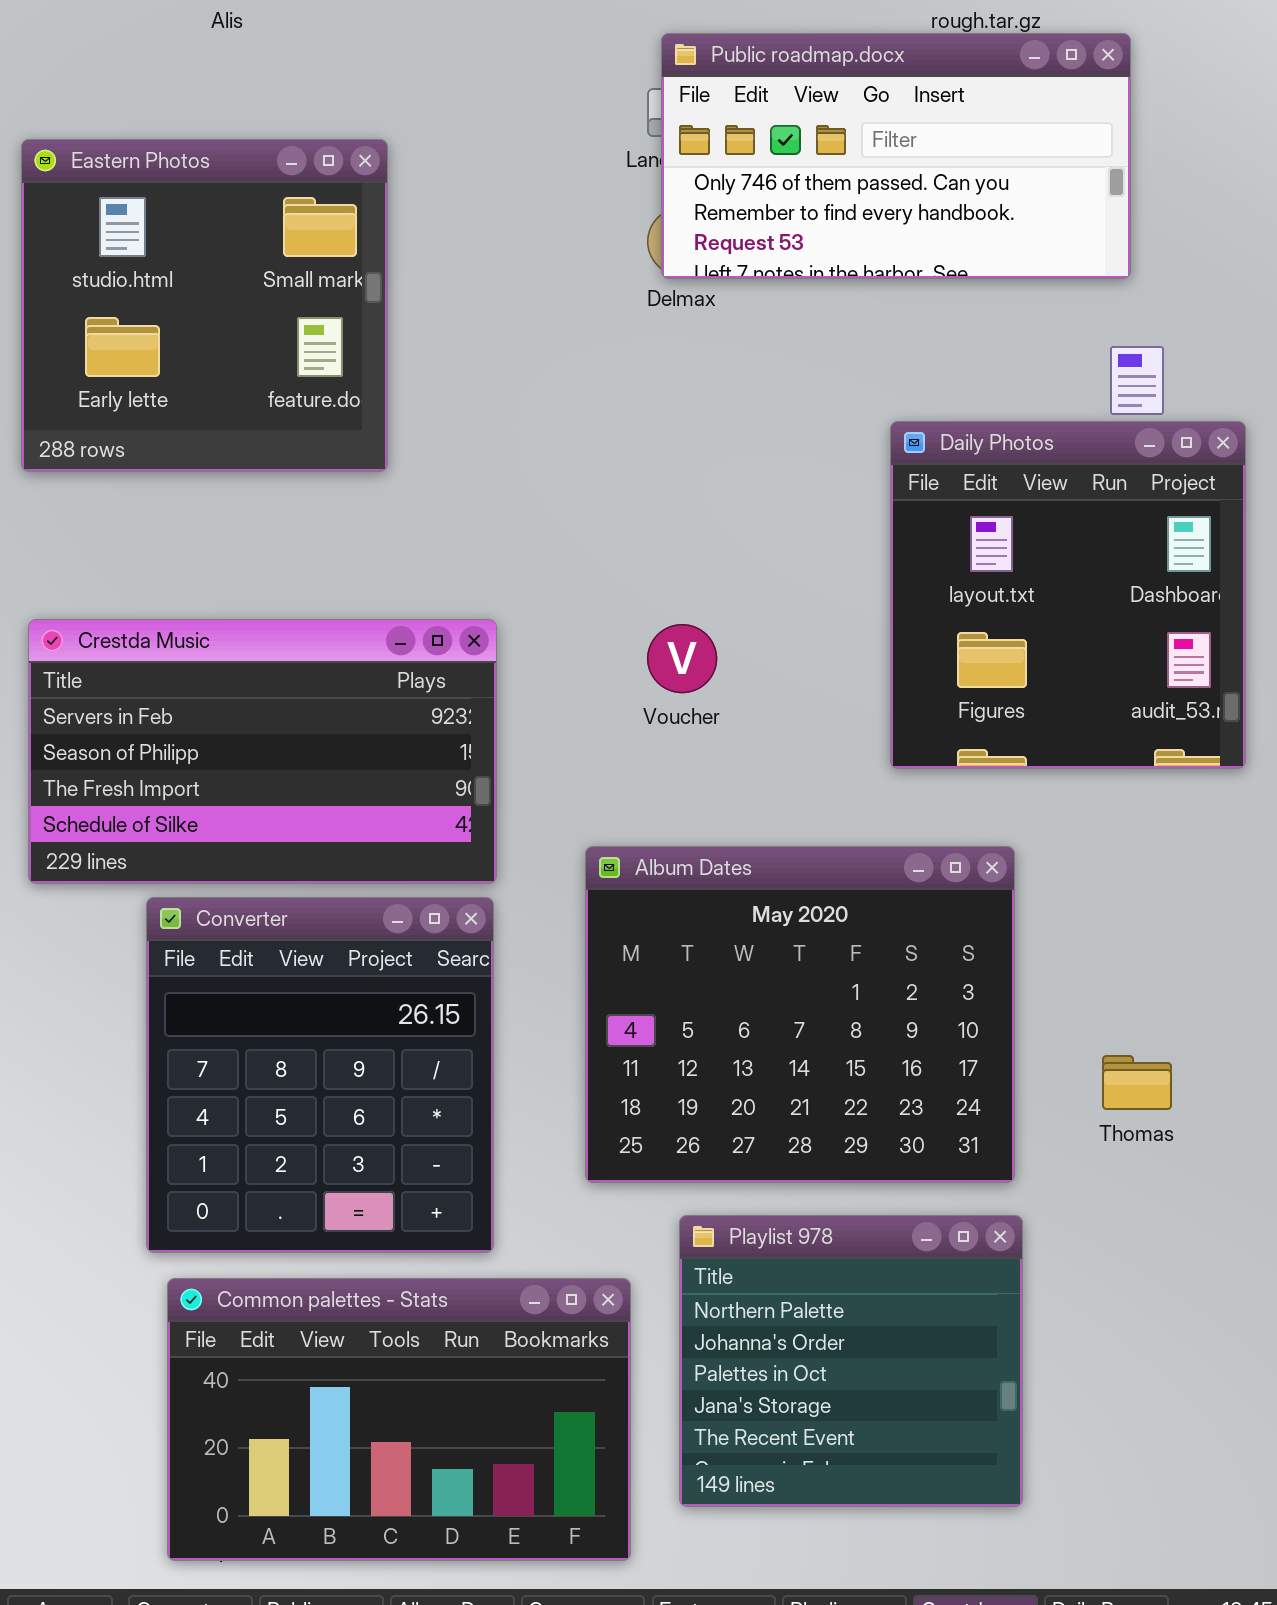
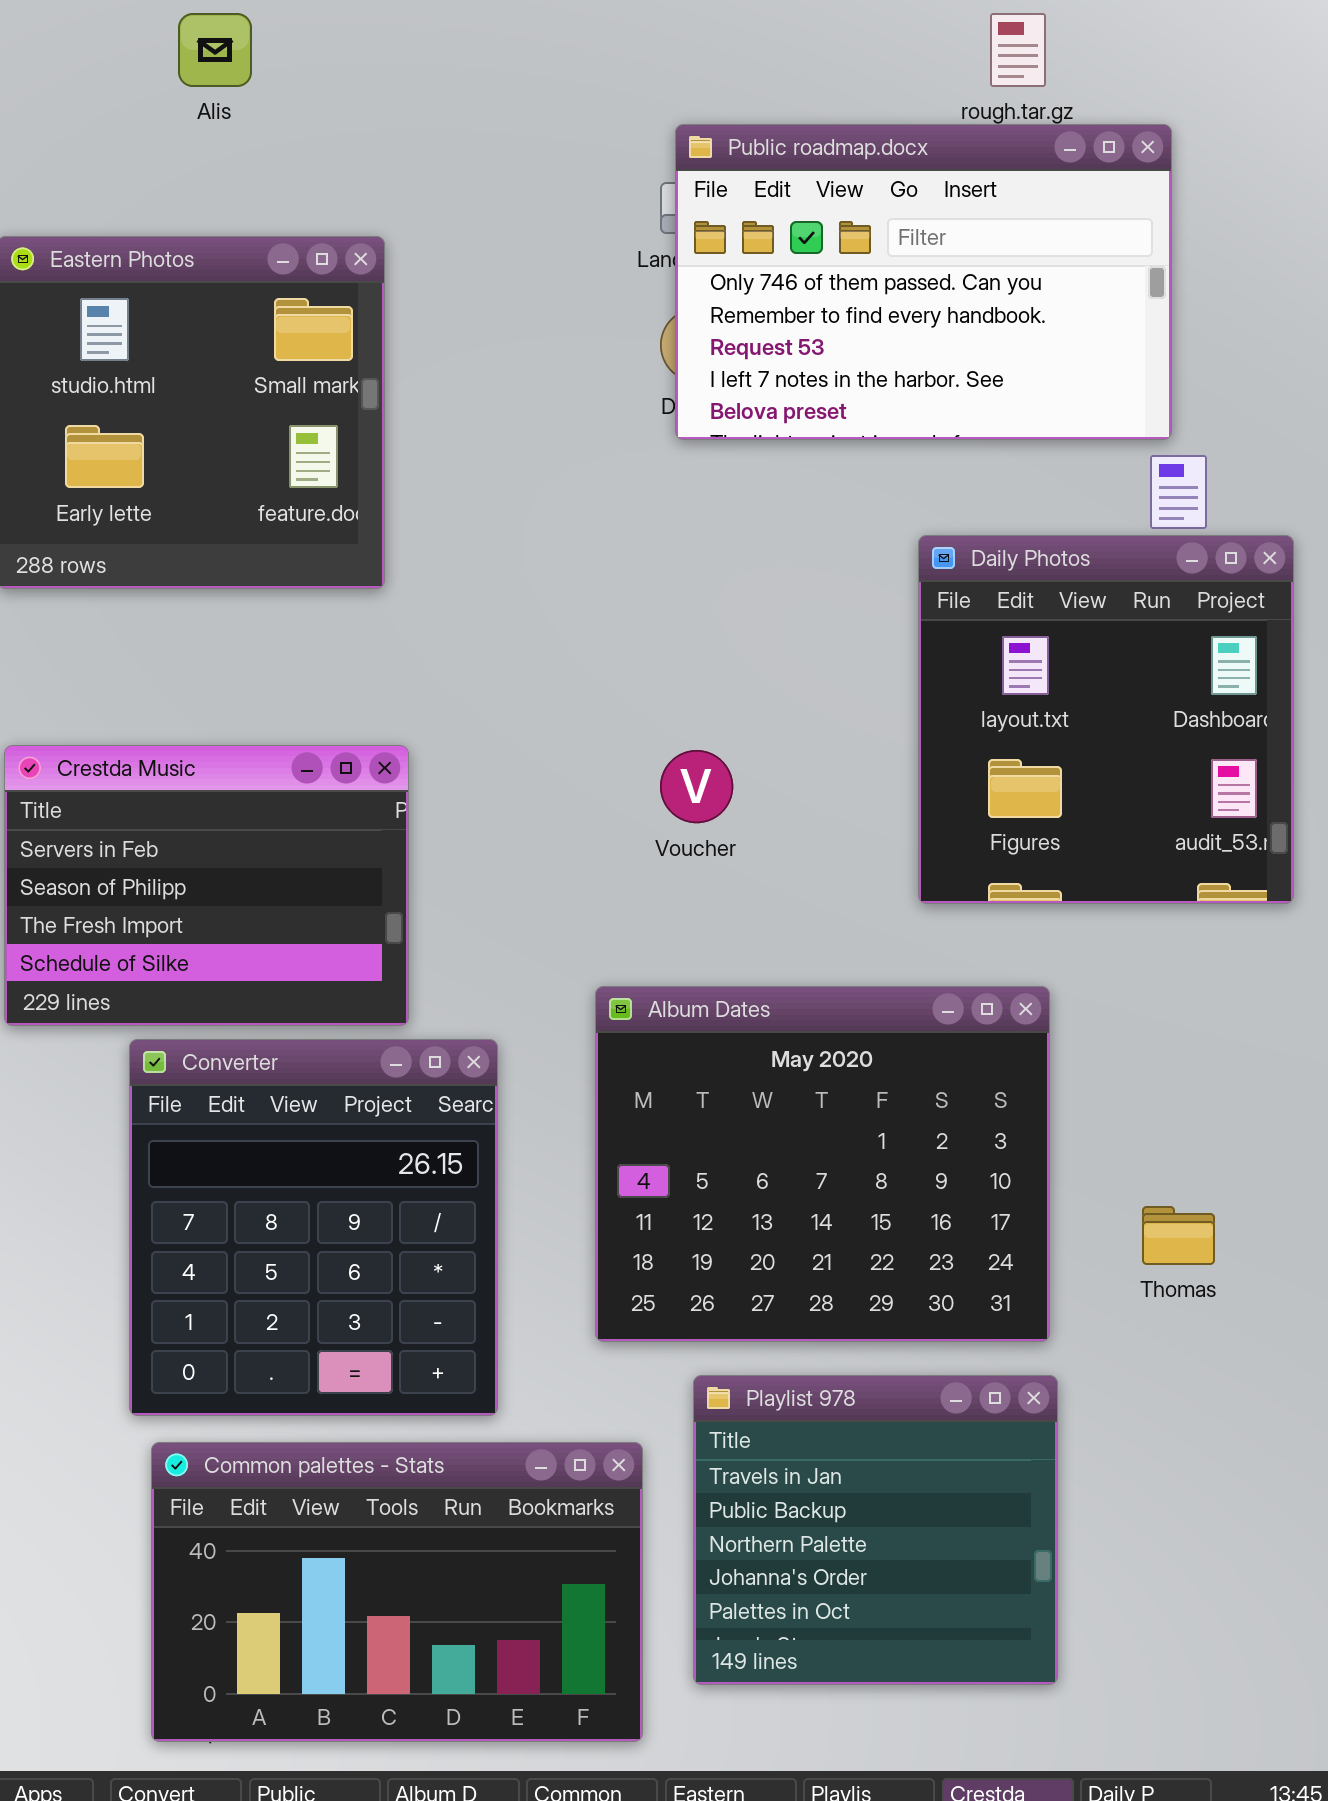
Public roadmap.docx: [661,33,1131,279] -> [675,124,1172,440], resized
Crestda Music: [28,619,497,884] -> [4,745,409,1026], resized
Playlist 978: [679,1215,1023,1507] -> [693,1375,1058,1685], scrolled up 2 rows

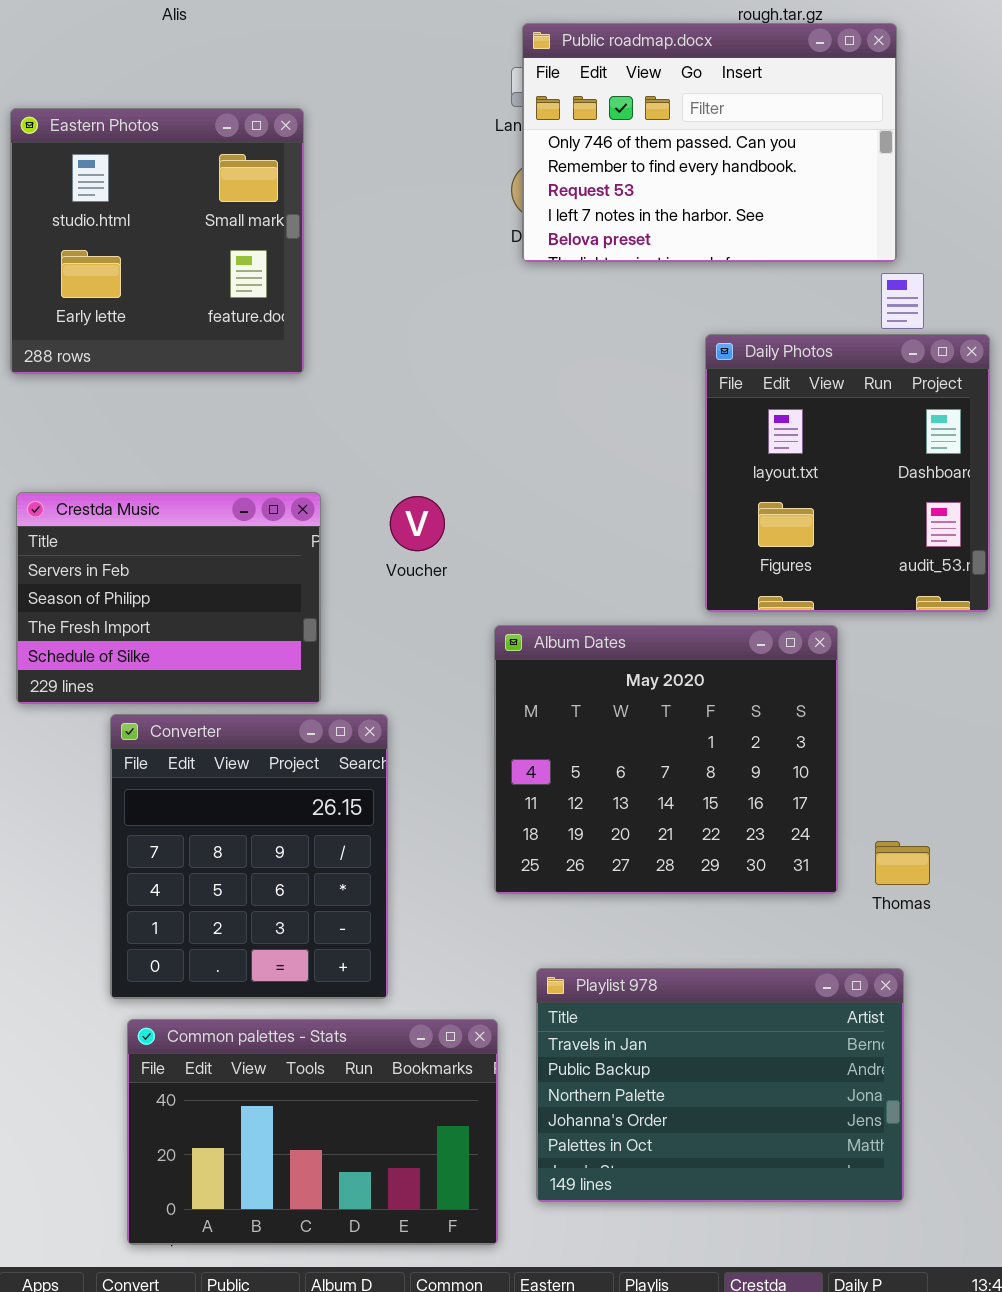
Voucher: [660,750,733,823] -> [390,496,445,551], moved
Album Dates: [595,986,1050,1342] -> [494,625,838,894], moved
Playlist 978: [693,1375,1058,1685] -> [536,968,904,1202], resized

